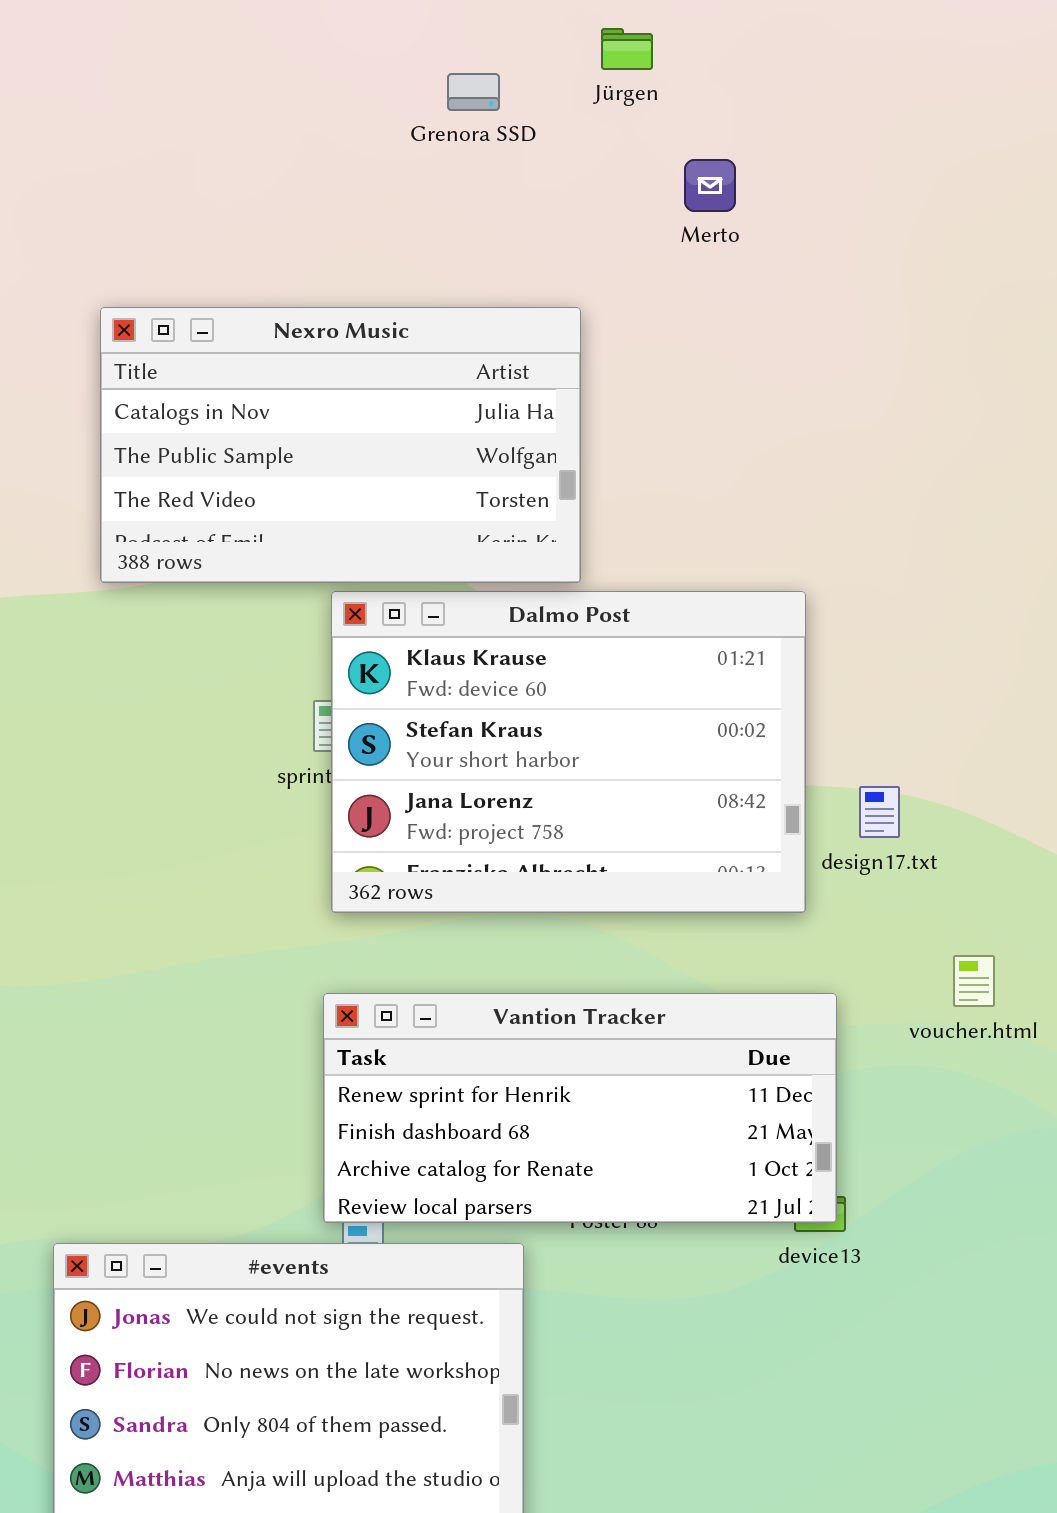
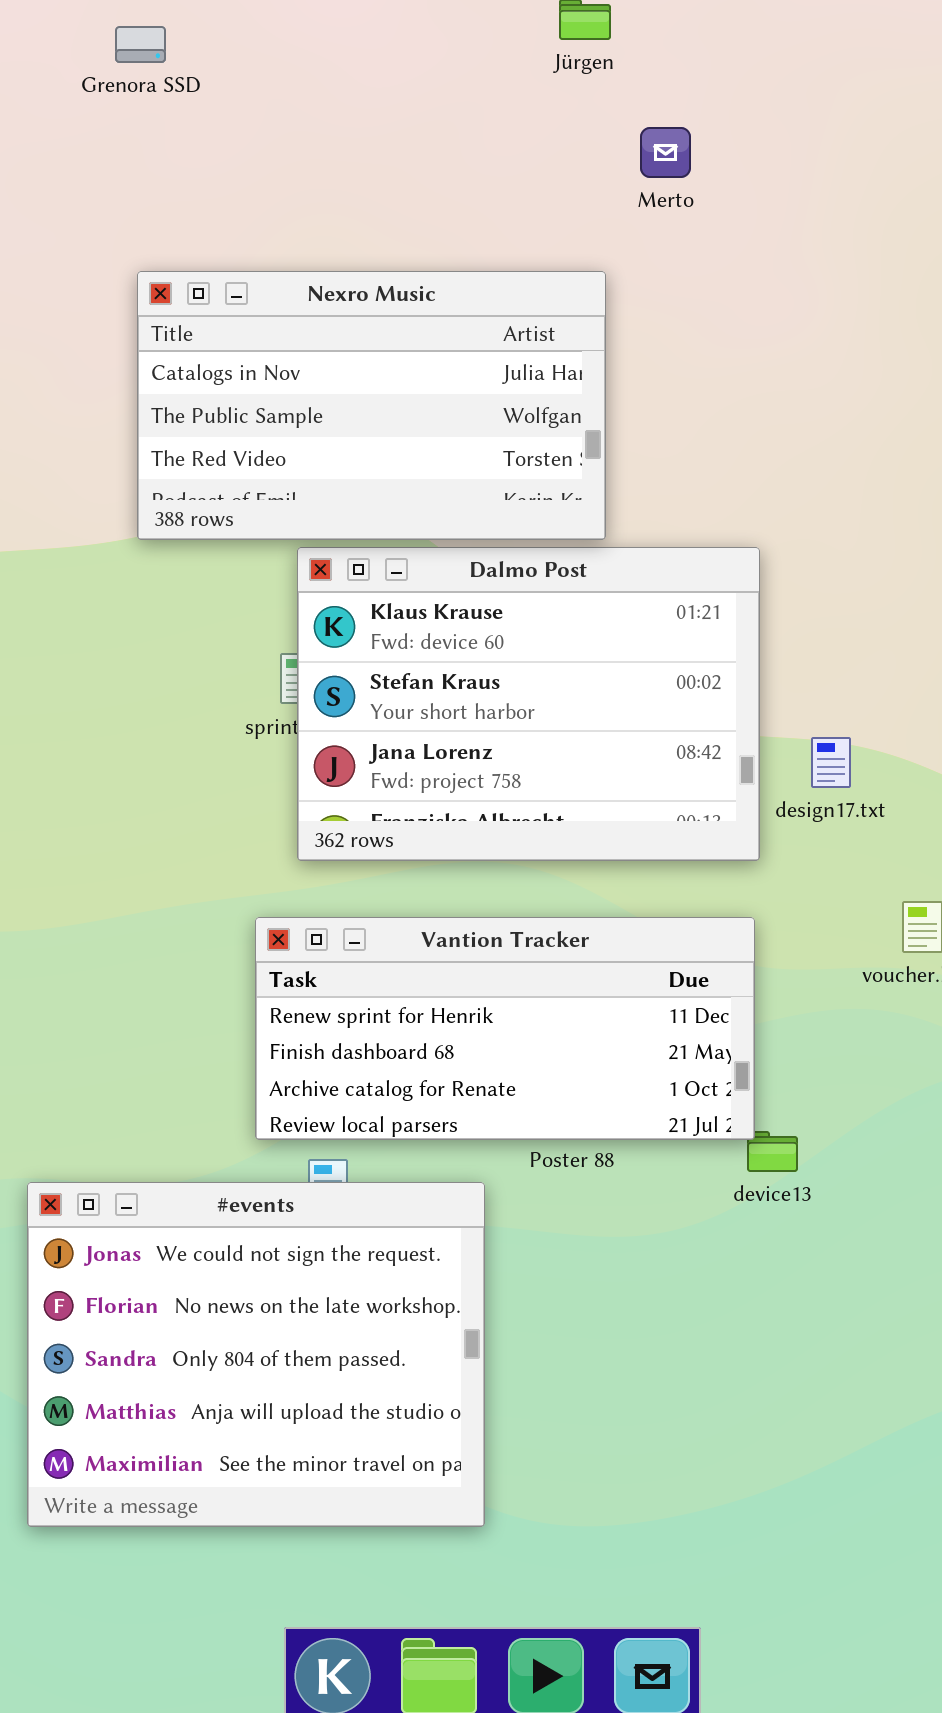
Grenora SSD: [447,73,500,111] -> [115,26,166,63], moved
Nexro Music: [100,307,581,583] -> [137,271,606,540], moved
Vantion Tracker: [323,993,837,1223] -> [255,917,755,1140], moved

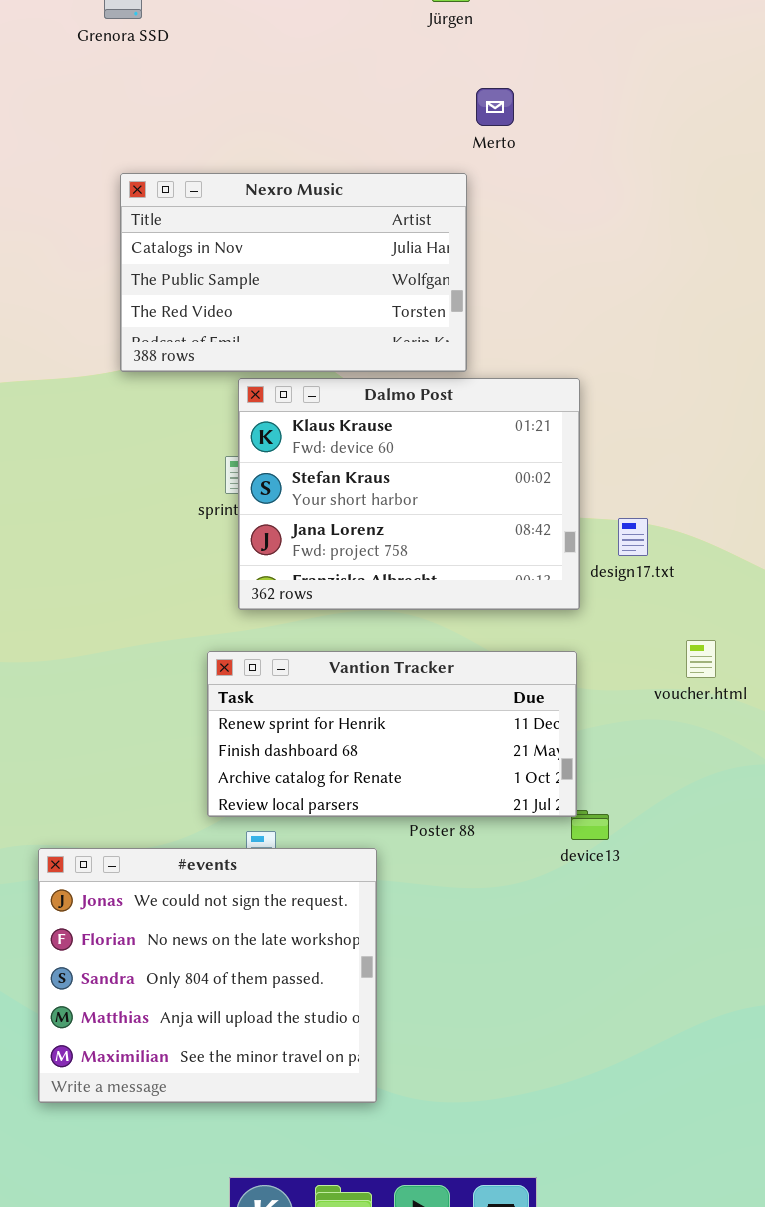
Merto: [640,127,691,178] -> [476,88,514,126], moved

